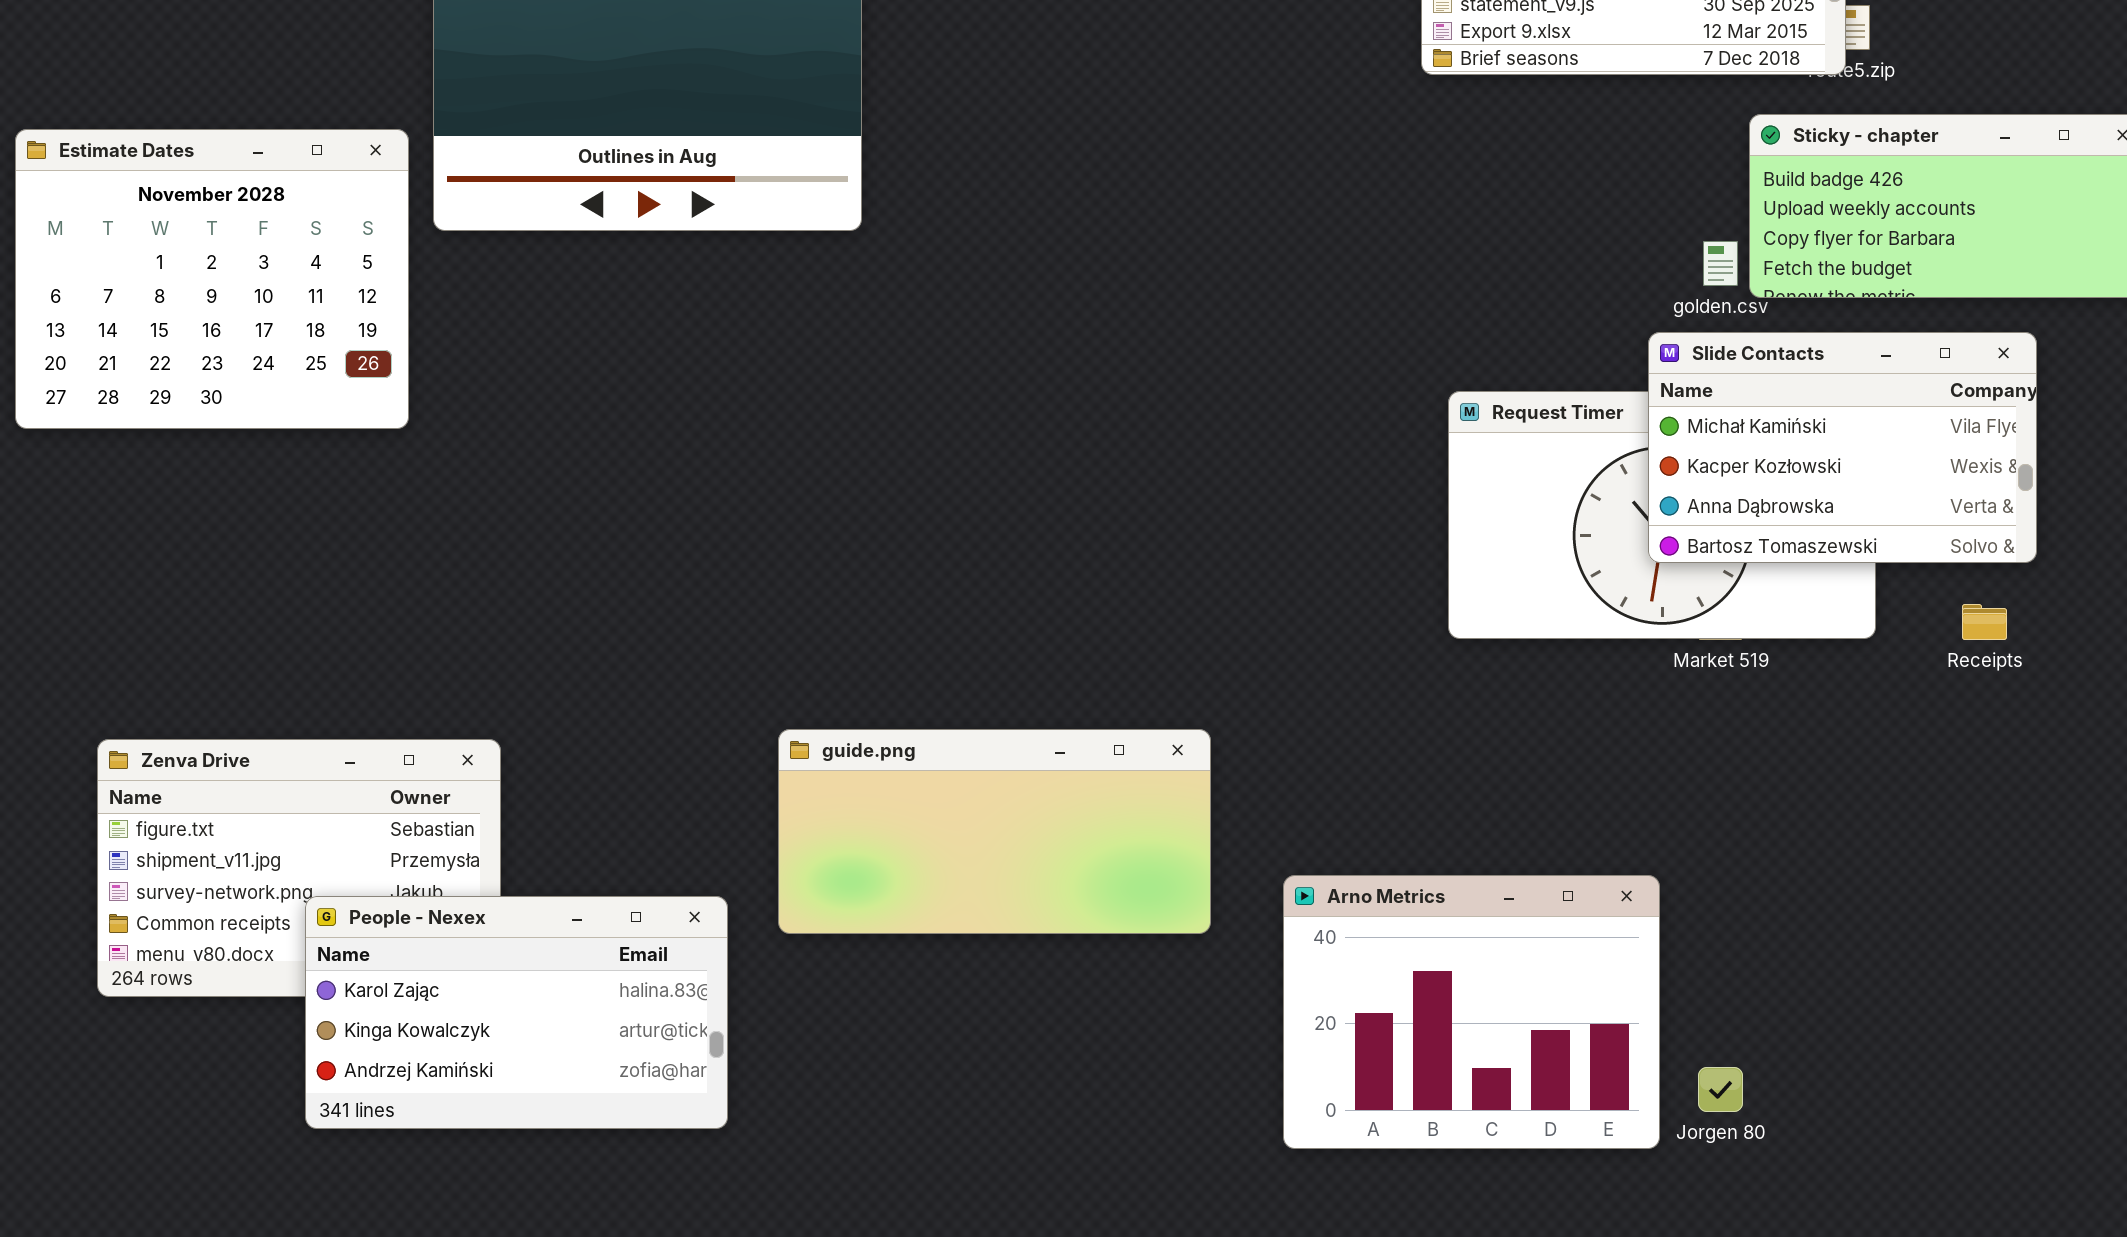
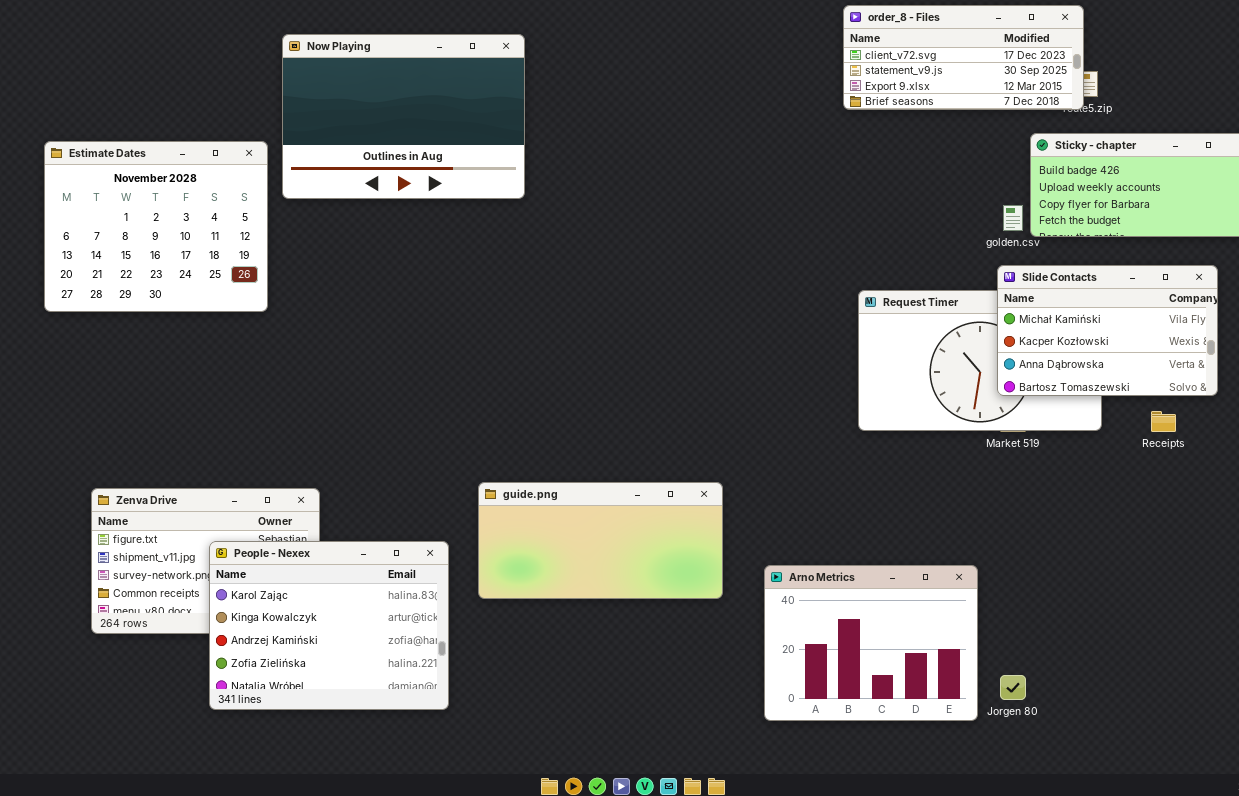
Slide Contacts: [1648,332,2037,563] -> [997,265,1218,396], moved
People - Nexex: [305,896,728,1129] -> [209,541,449,710], resized

